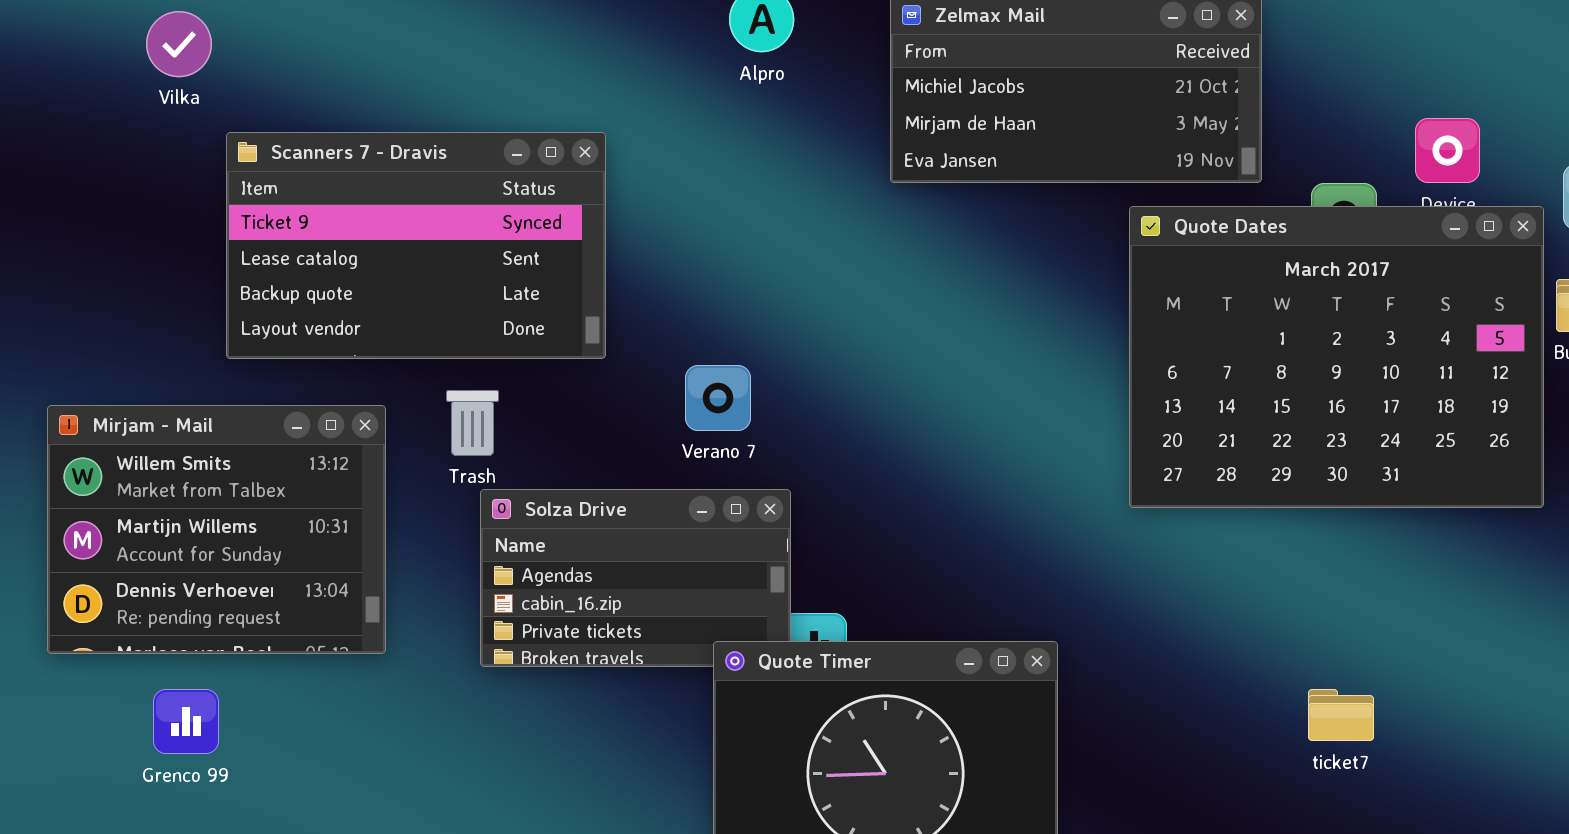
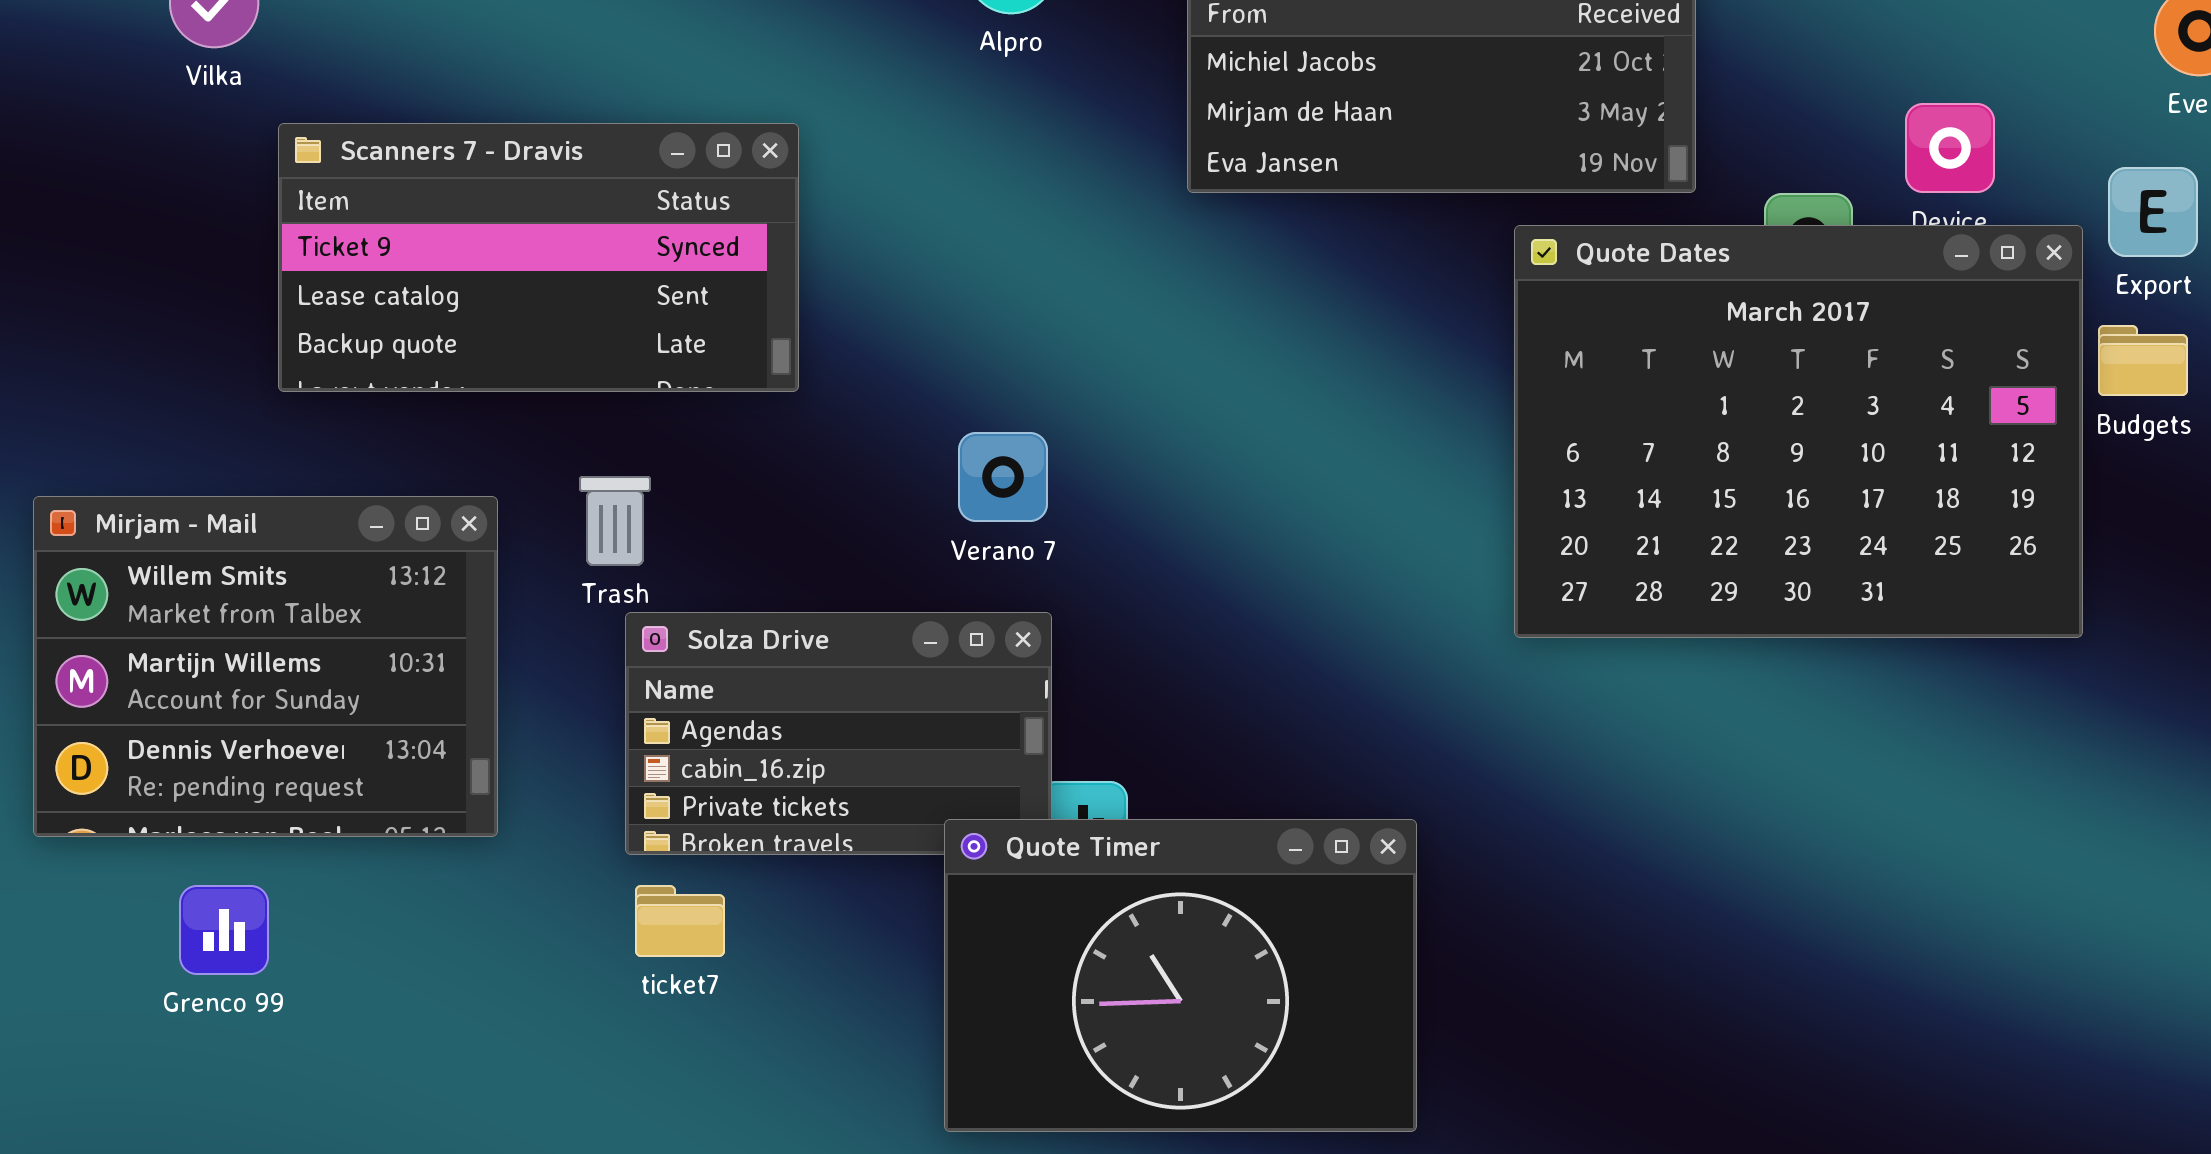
Scanners 7 - Dravis: [226,132,606,359] -> [278,123,799,392], resized
Verano 7: [685,365,751,431] -> [958,432,1048,522], moved
ticket7: [1308,689,1374,741] -> [635,885,725,957], moved

